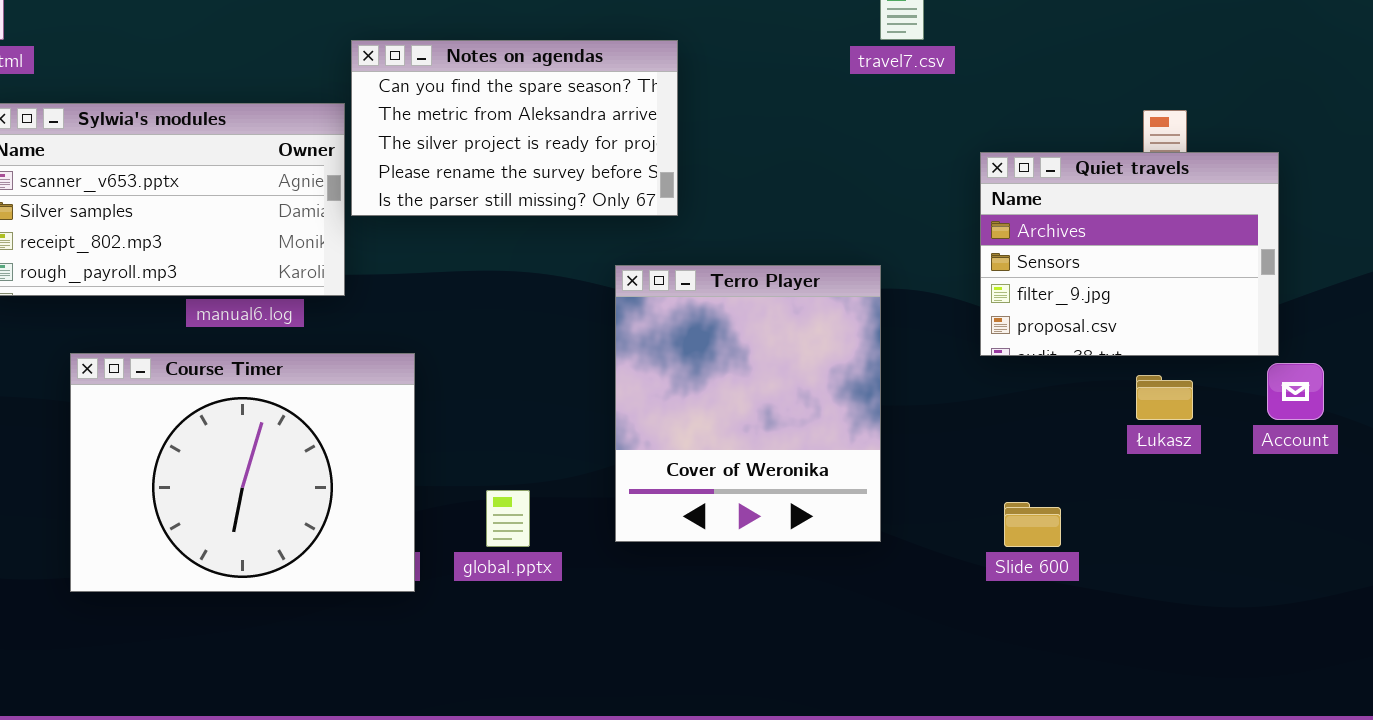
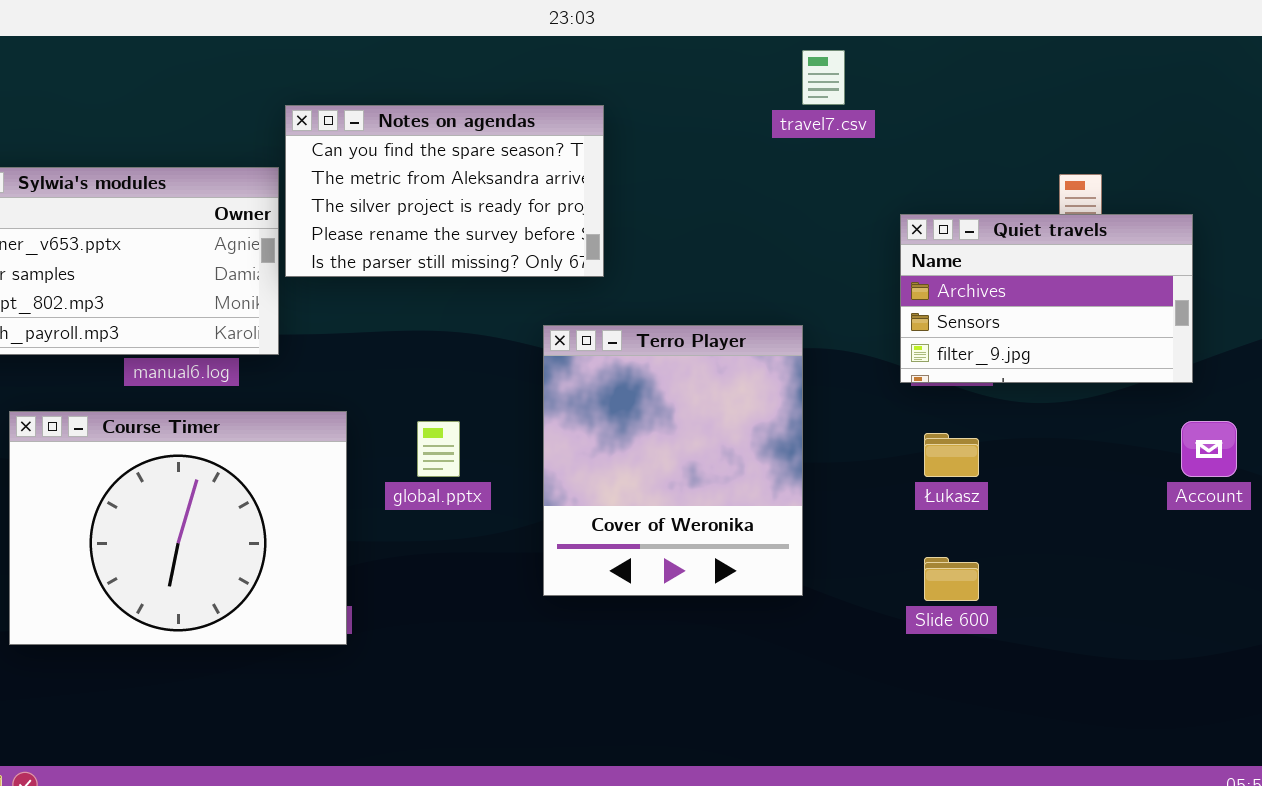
Quiet travels: [980,152,1279,356] -> [900,214,1193,383], resized
Łukasz: [1136,375,1193,420] -> [924,433,979,477], moved
global.pptx: [486,490,530,547] -> [417,421,460,477], moved

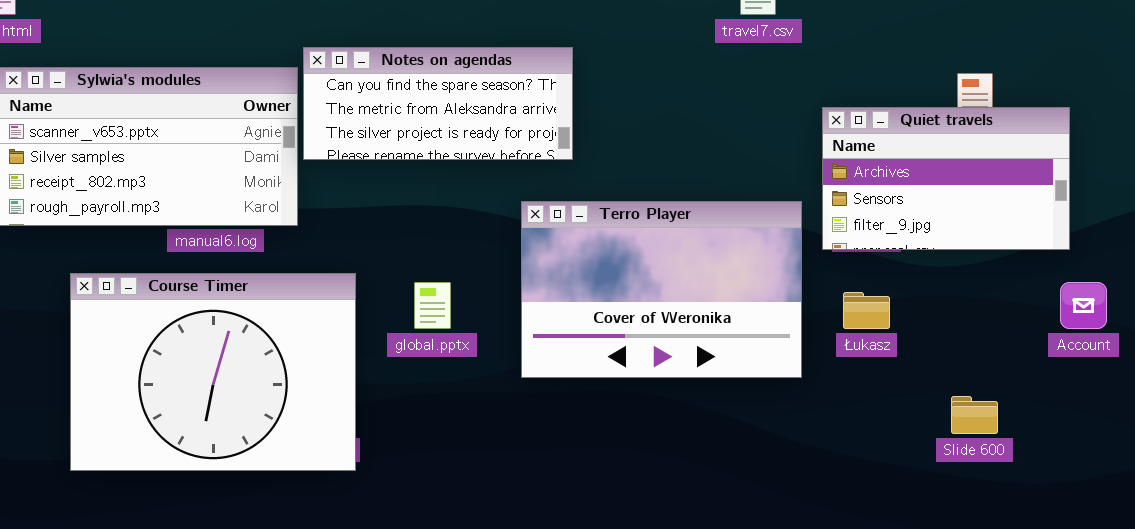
Notes on agendas: [285,105,604,277] -> [303,47,573,160], resized
Terro Player: [543,325,803,596] -> [521,201,802,378], resized
Slide 600: [924,557,979,601] -> [951,396,998,434], moved

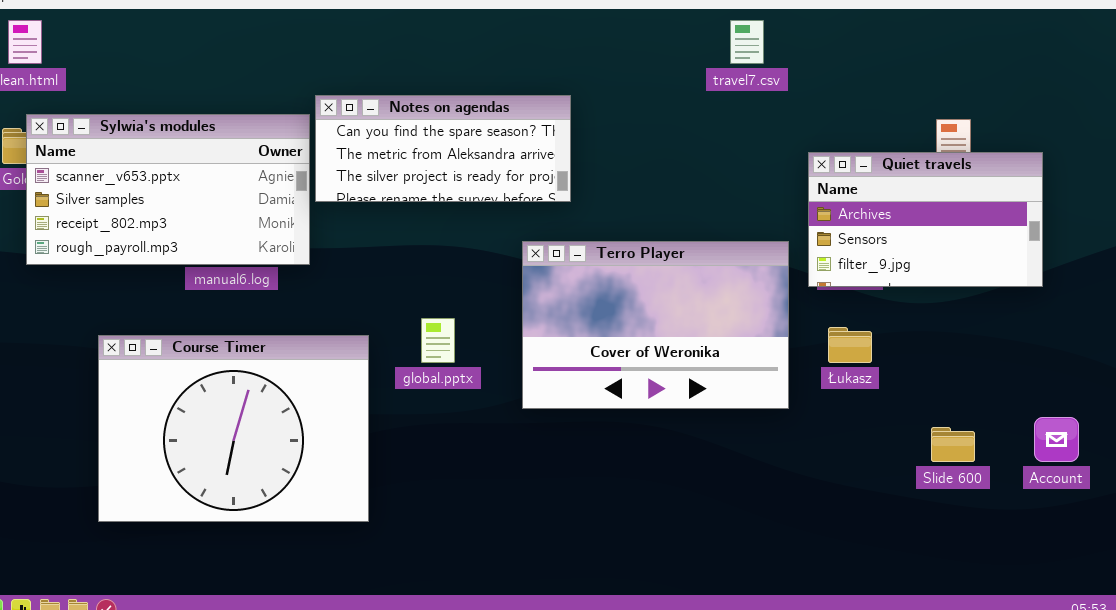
Course Timer: [70,273,356,471] -> [98,335,369,522], moved
Account: [1060,282,1107,329] -> [1034,417,1079,462], moved

